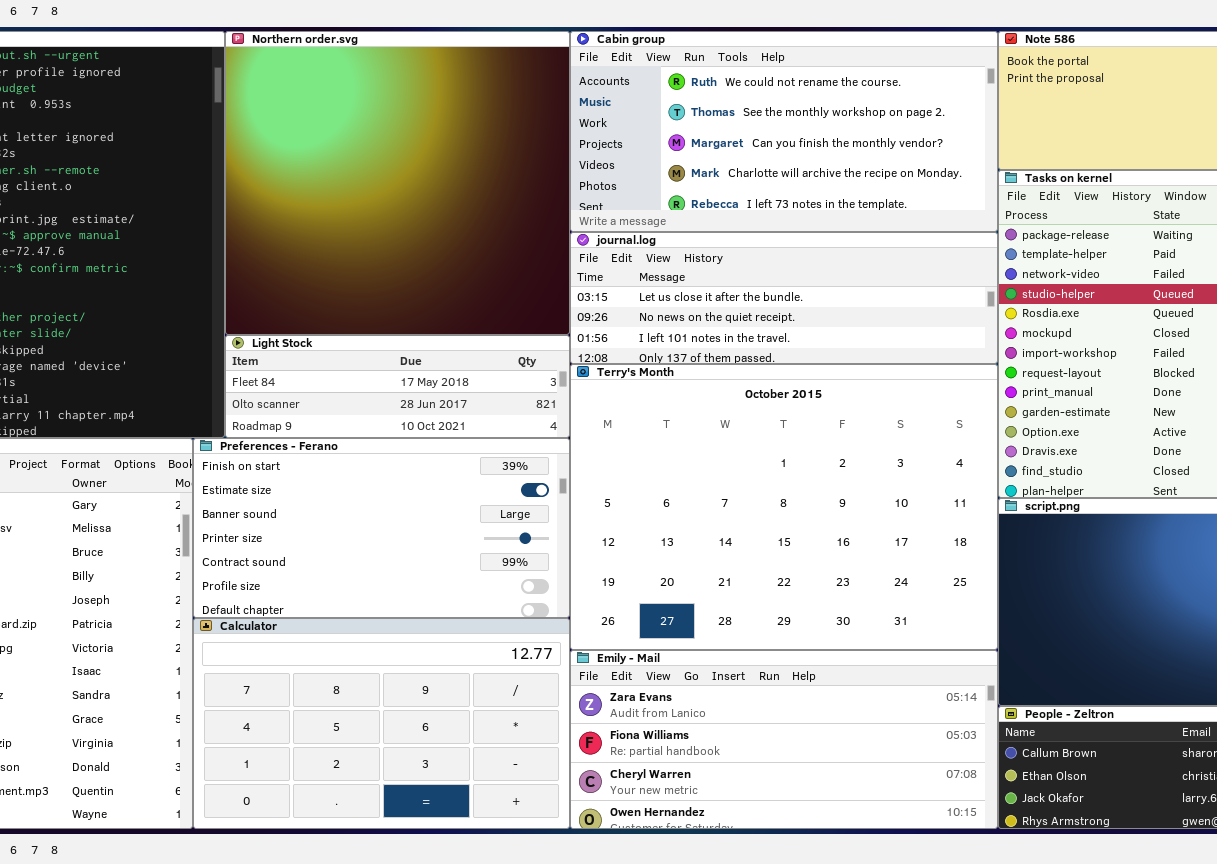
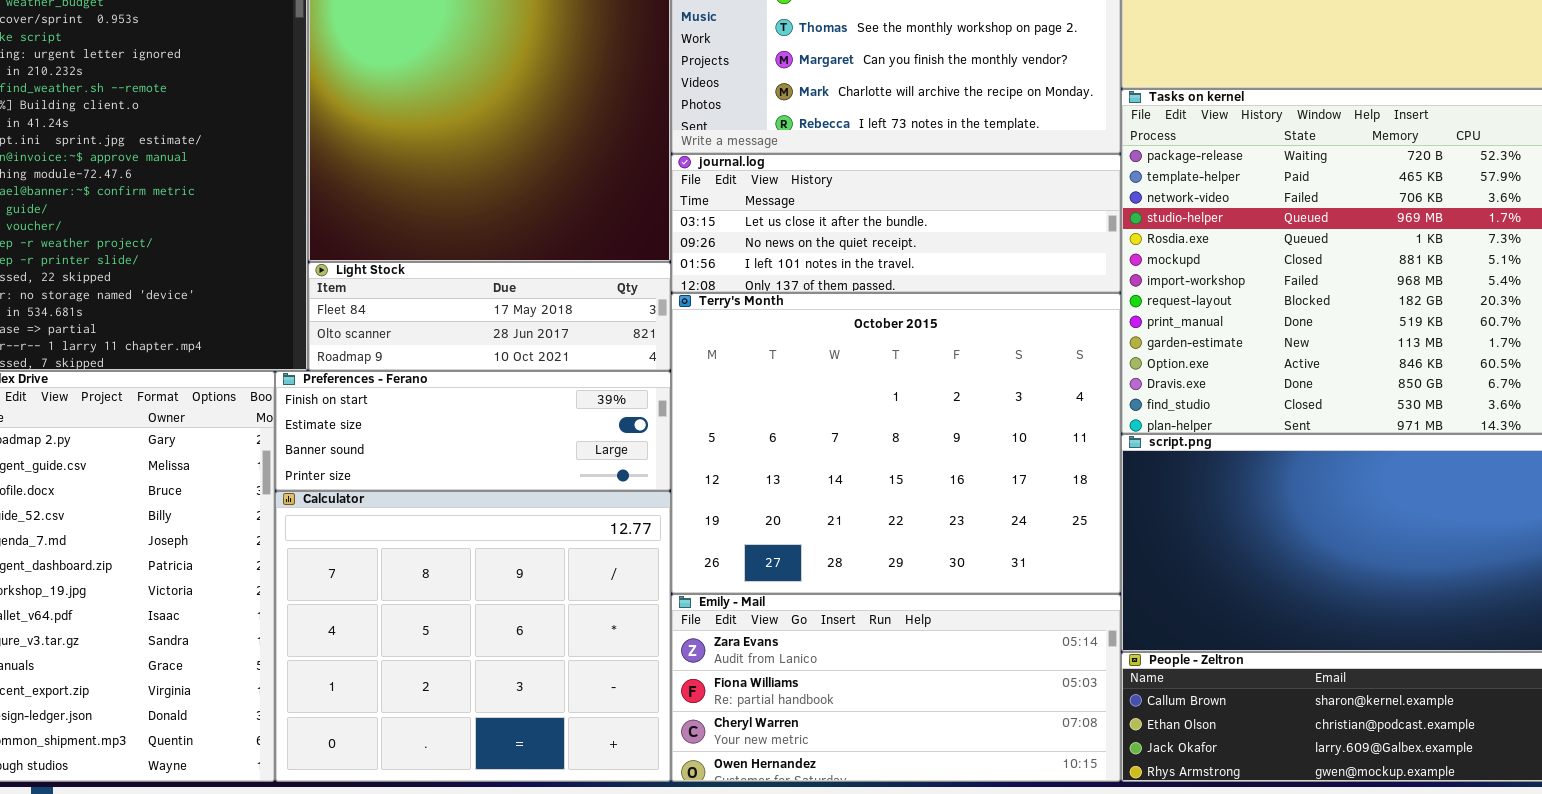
Preferences - Ferano: [193,438,570,618] -> [275,371,671,491], resized
Calculator: [193,618,570,829] -> [275,491,671,782], resized

